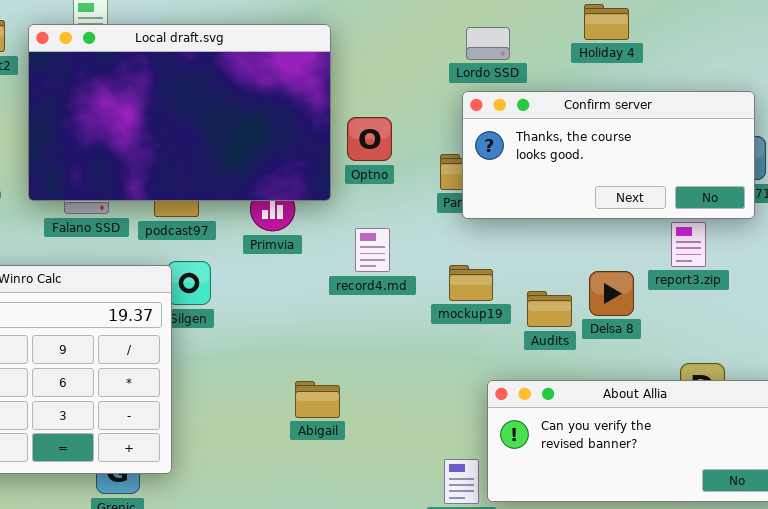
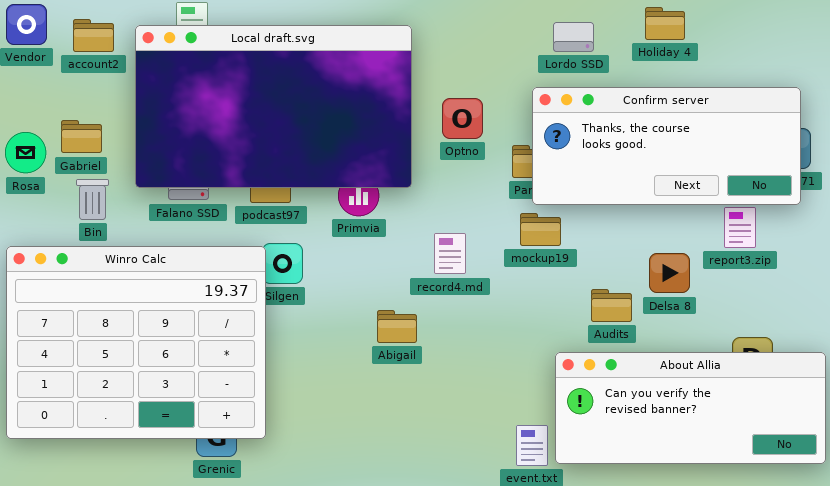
Lordo SSD: [466,27,510,60] -> [553,22,594,52], moved
Optno: [347,117,392,161] -> [442,98,483,139], moved
record4.md: [355,228,390,272] -> [434,233,466,274], moved
mockup19: [449,265,493,301] -> [520,213,561,246], moved
Audits: [527,291,572,327] -> [591,289,632,322], moved
Abigail: [295,381,340,418] -> [377,310,417,343], moved

